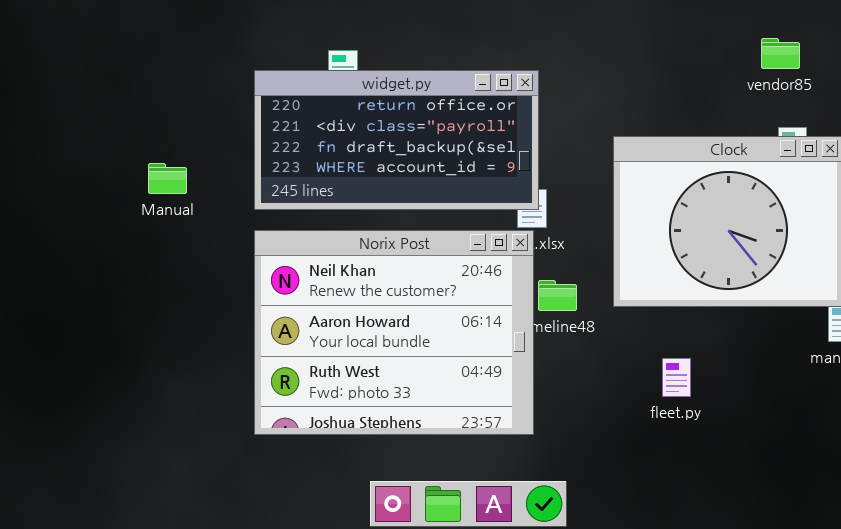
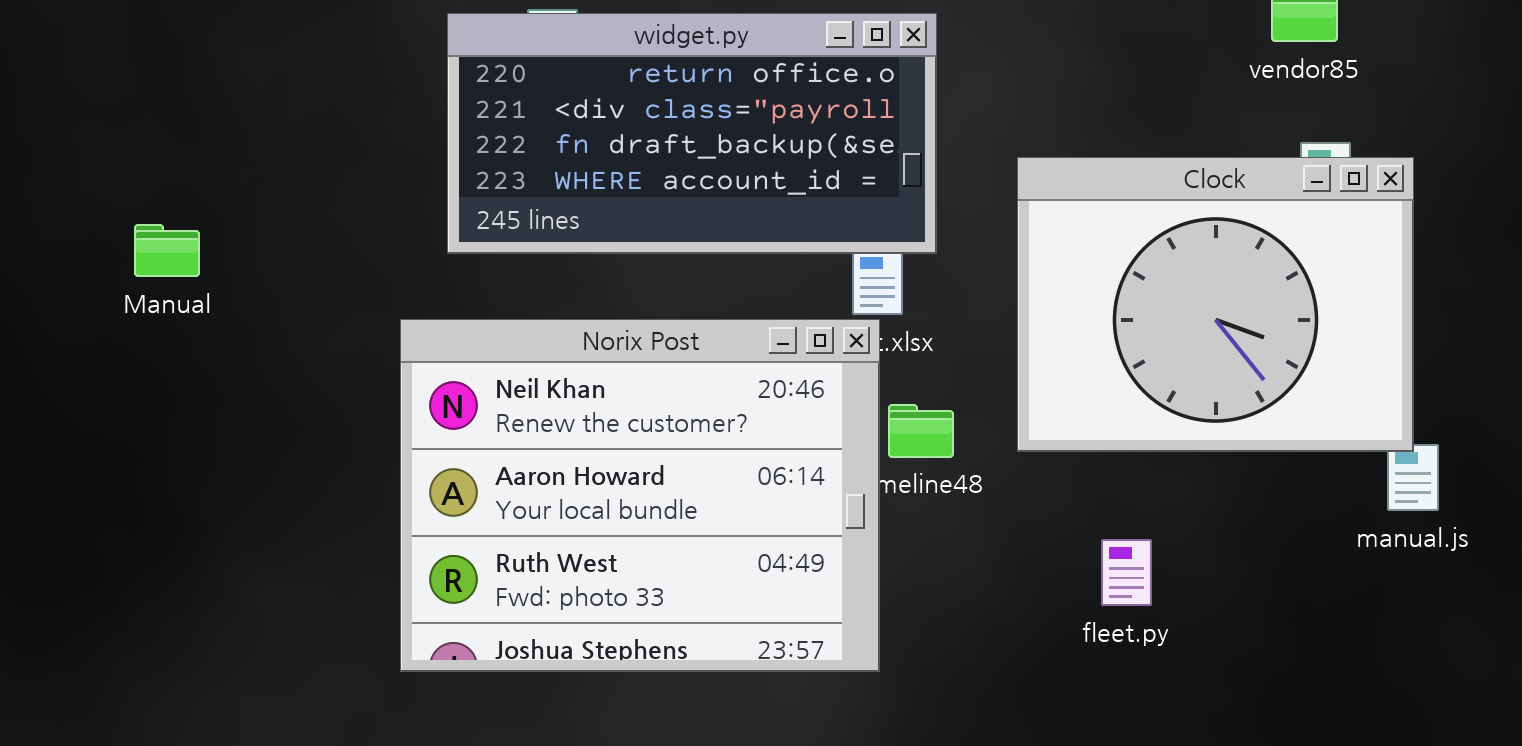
widget.py: [254,70,539,210] -> [447,13,937,254], moved
Manual: [148,163,187,194] -> [134,224,200,277], moved

